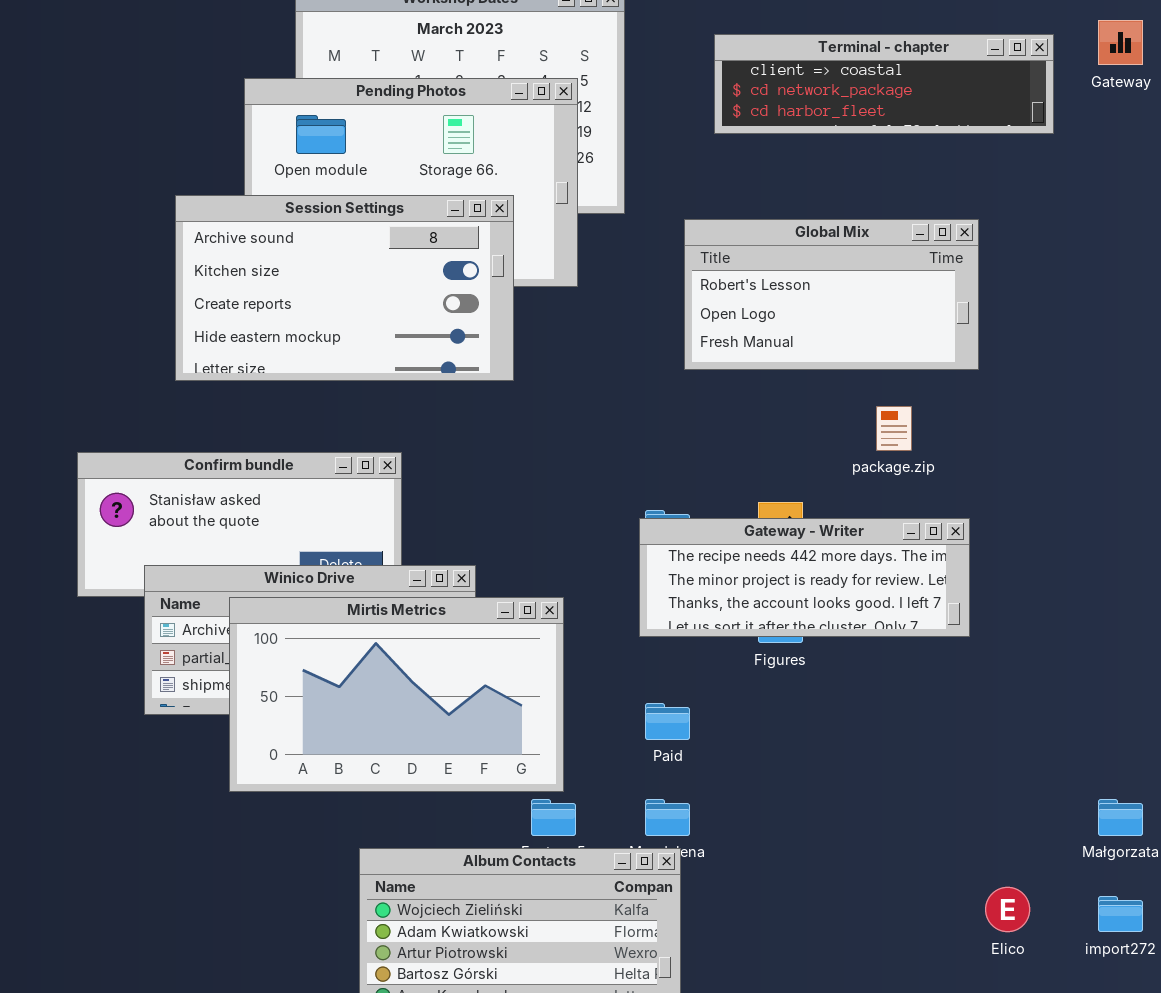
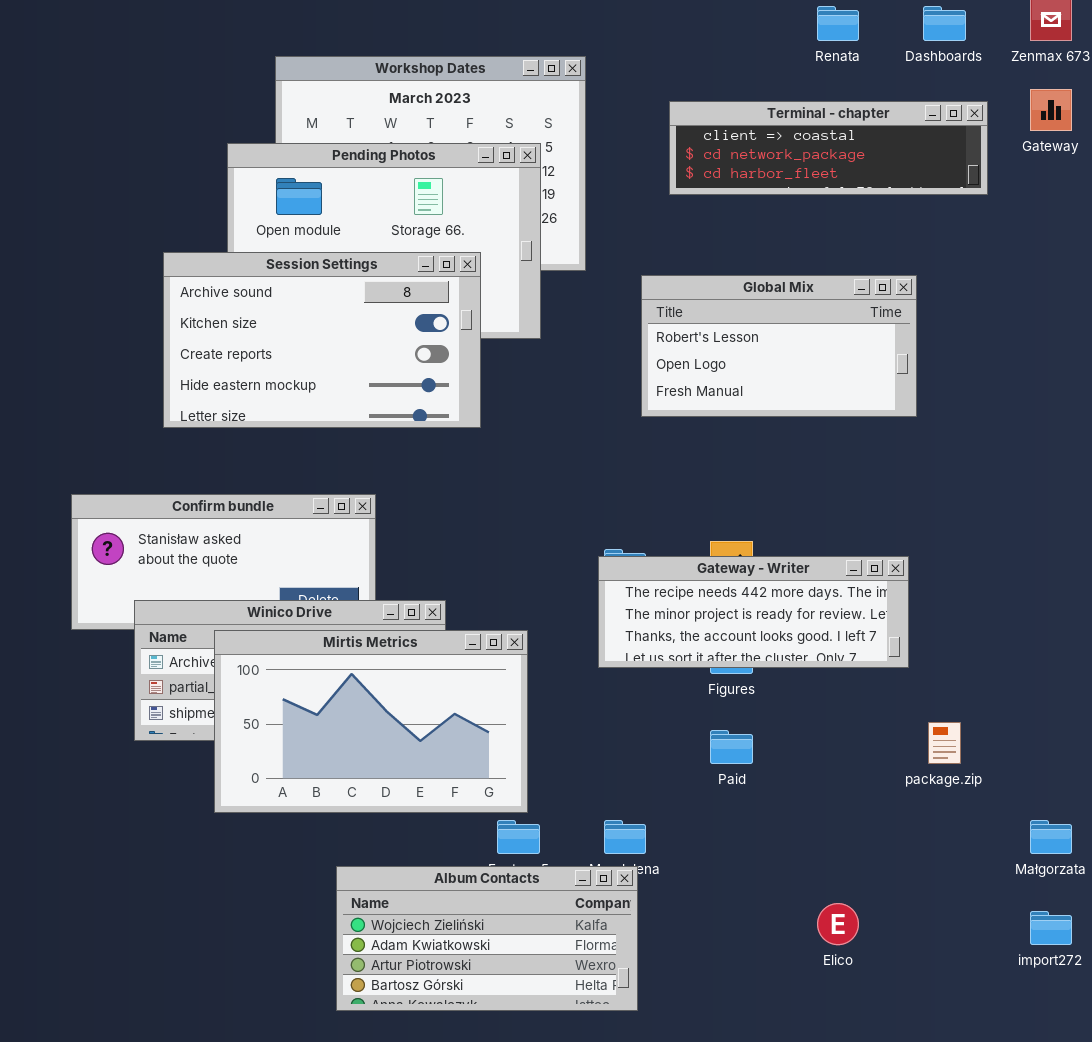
package.zip: [876,406,912,451] -> [928,722,961,764], moved
Paid: [645,703,690,740] -> [710,730,753,764], moved
Elico: [985,887,1030,932] -> [817,903,859,945], moved

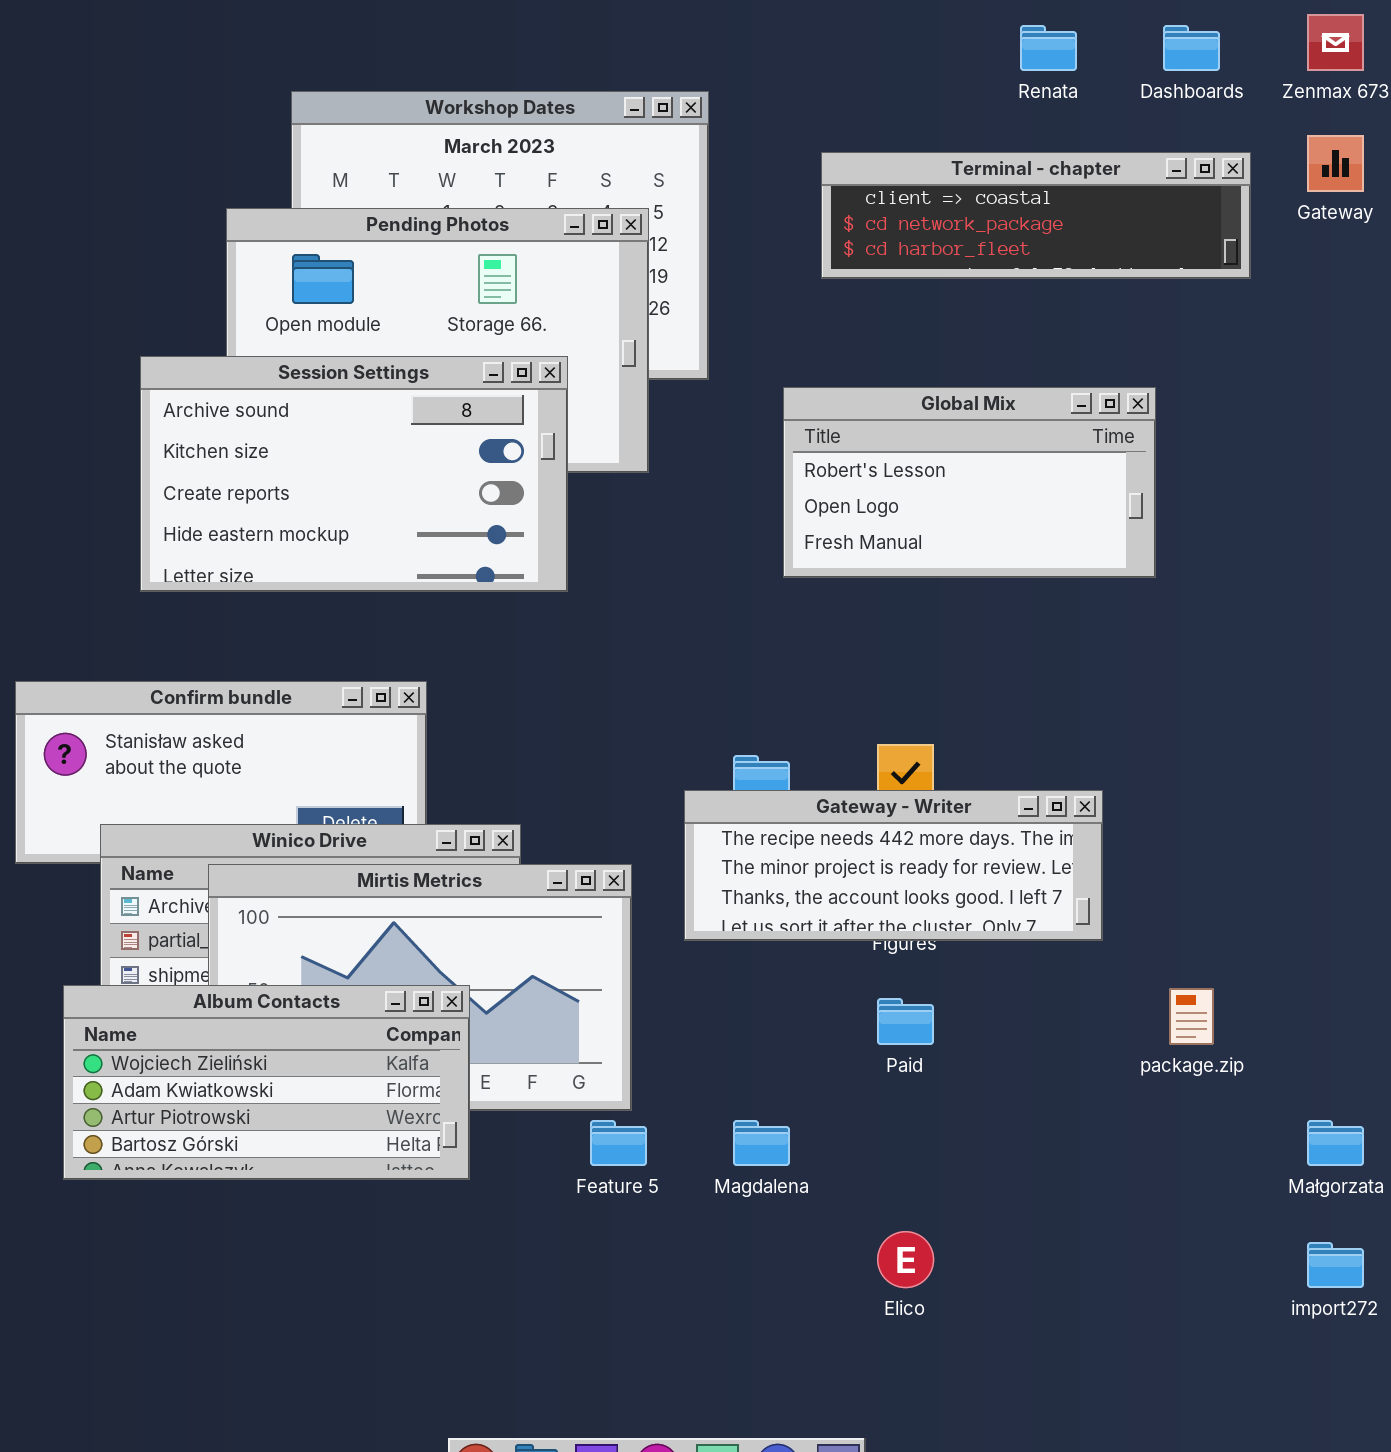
Gateway - Writer: [598,556,909,668] -> [684,790,1103,941], moved
Album Contacts: [336,866,638,1011] -> [63,985,470,1180], moved
Elico: [817,903,859,945] -> [877,1231,934,1288], moved

